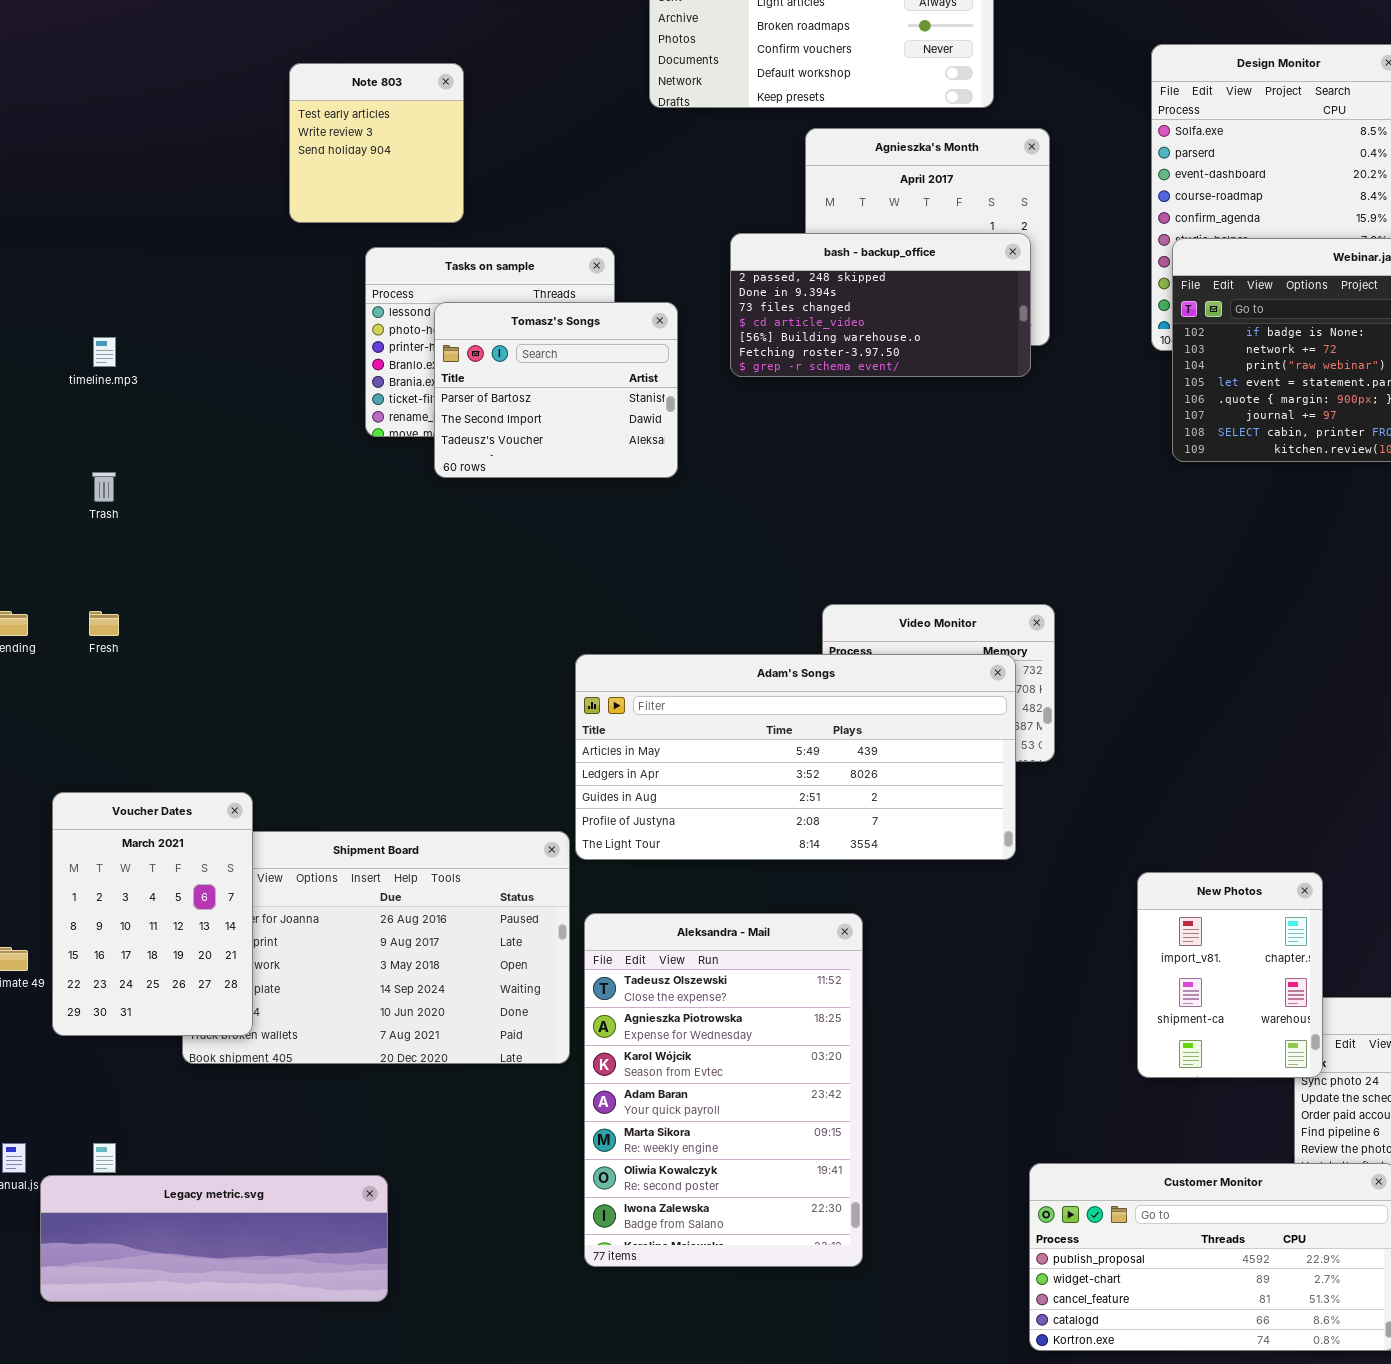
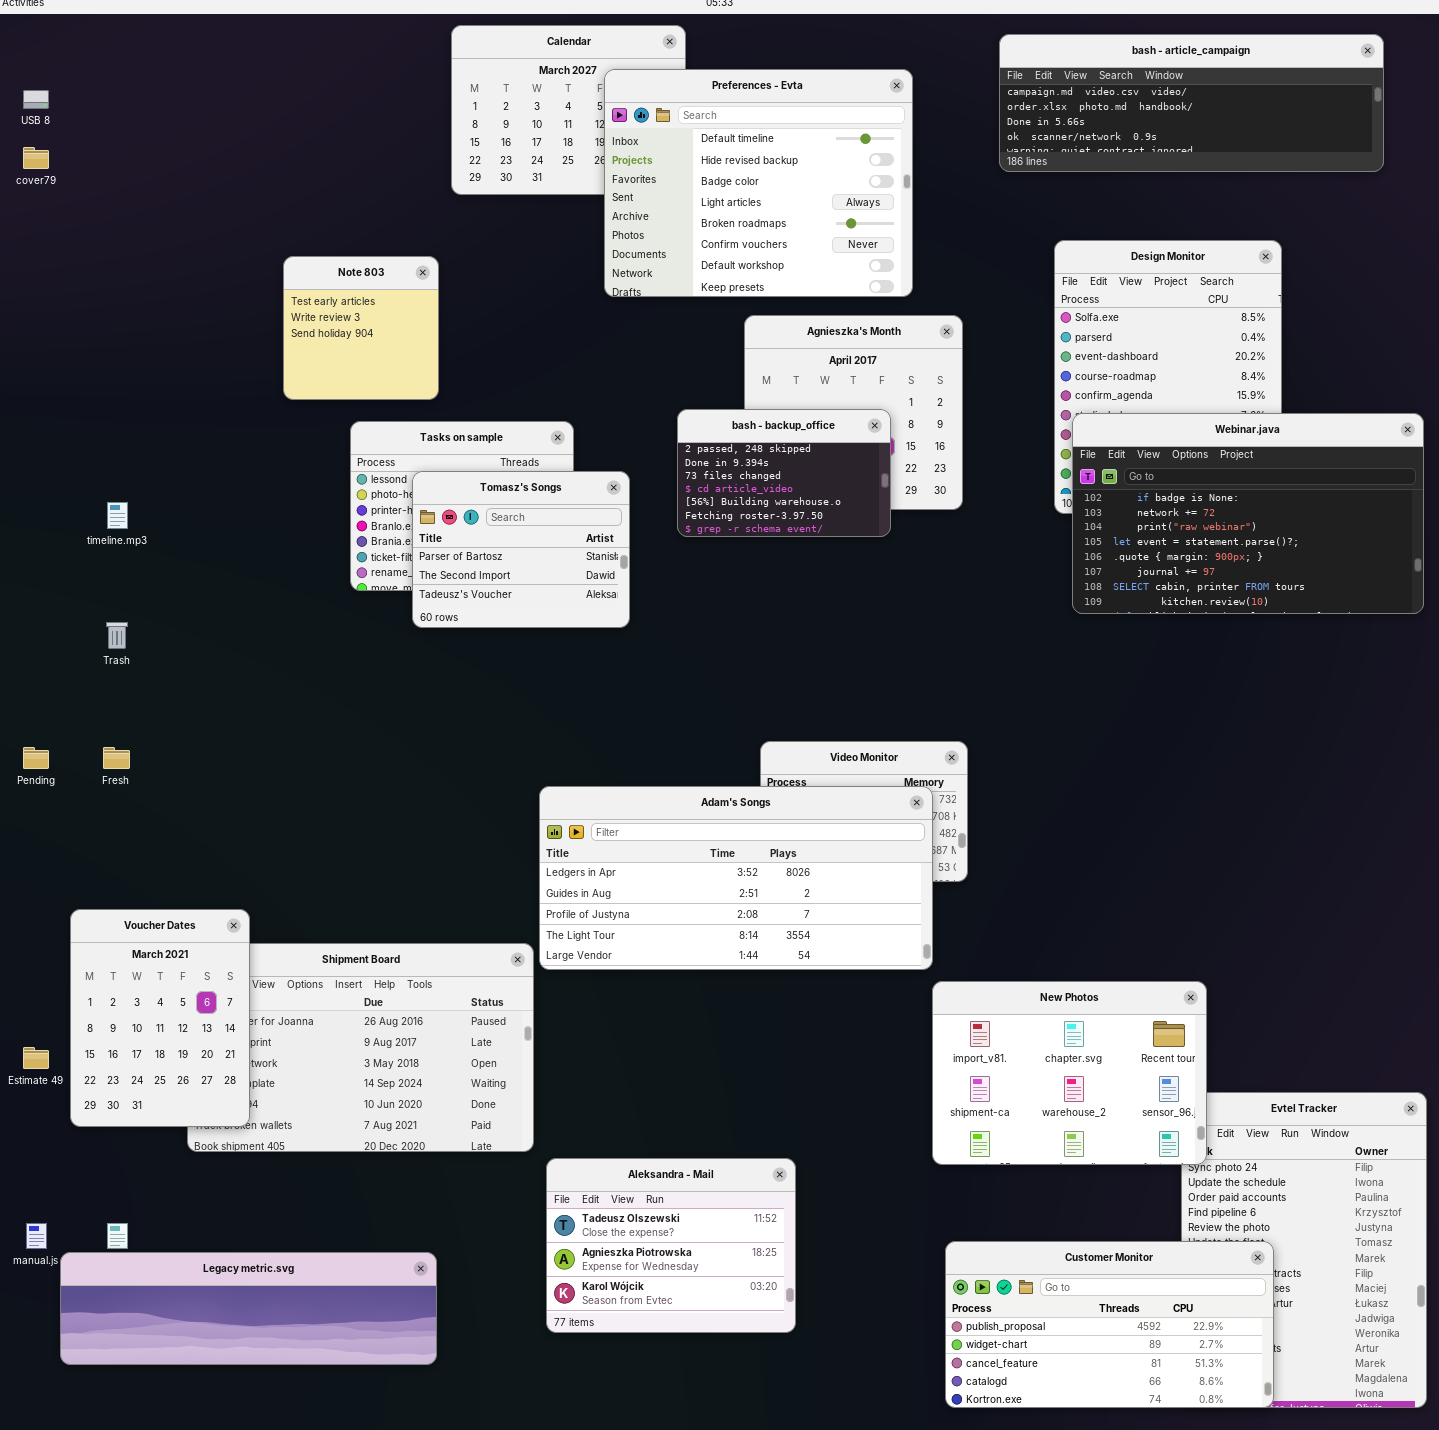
bash - backup_office: [730,233,1031,377] -> [677,409,891,537], resized
Adam's Songs: [575,654,1016,860] -> [539,786,933,970], scrolled down 1 row
New Photos: [1137,872,1323,1078] -> [932,981,1207,1165], resized
Aleksandra - Mail: [584,913,863,1267] -> [546,1158,796,1333], resized
Legacy metric.svg: [40,1175,388,1302] -> [60,1252,437,1365], resized

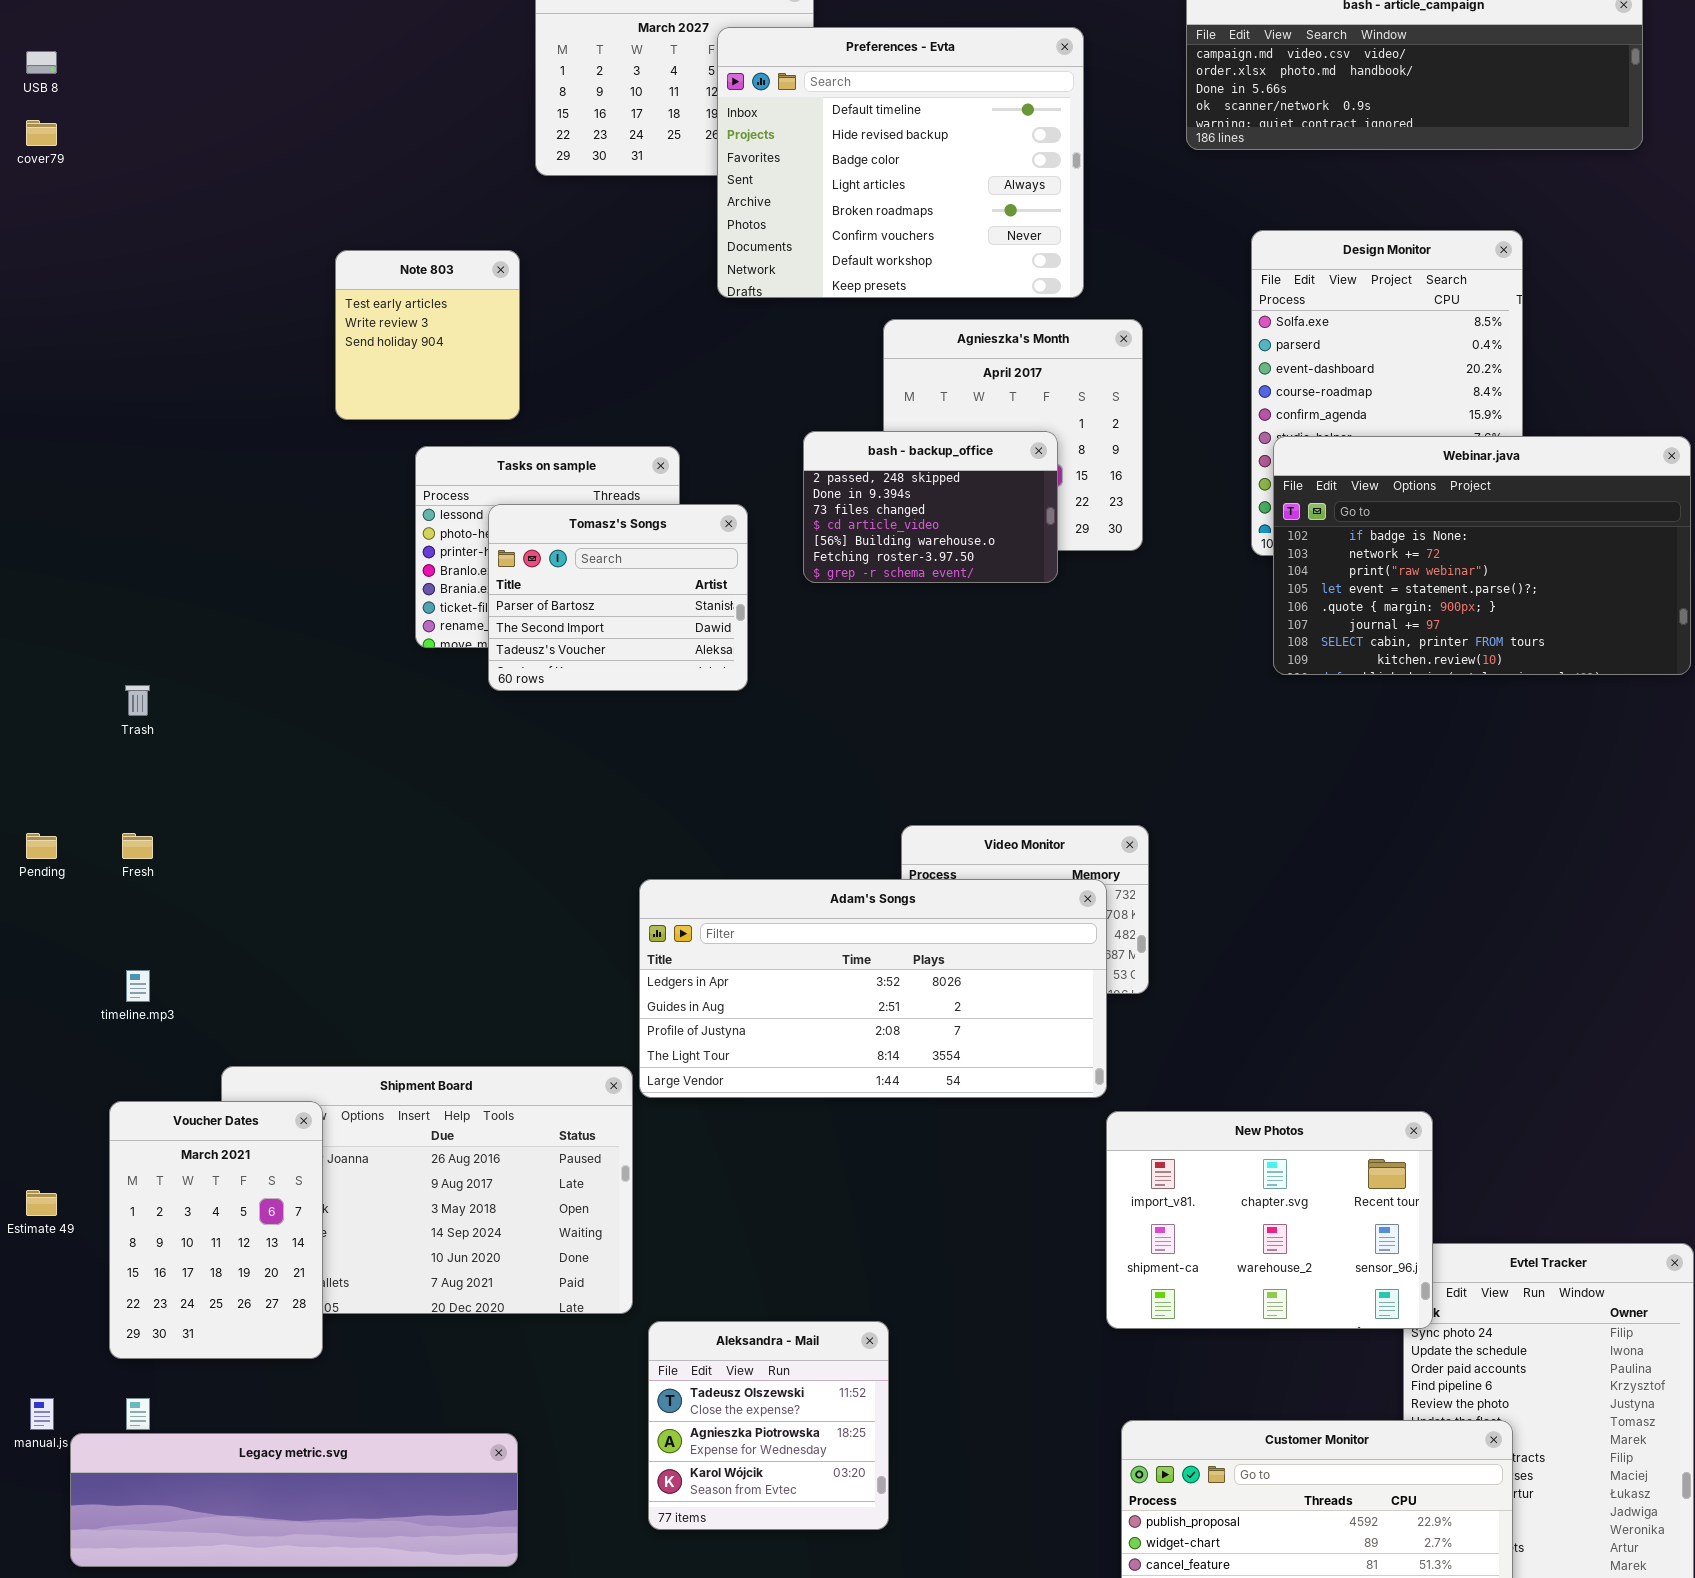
timeline.mp3: [107,502,128,529] -> [126,970,150,1002], moved
Voucher Dates: [70,909,250,1127] -> [109,1101,323,1359], moved
Aleksandra - Mail: [546,1158,796,1333] -> [648,1321,889,1530], resized

